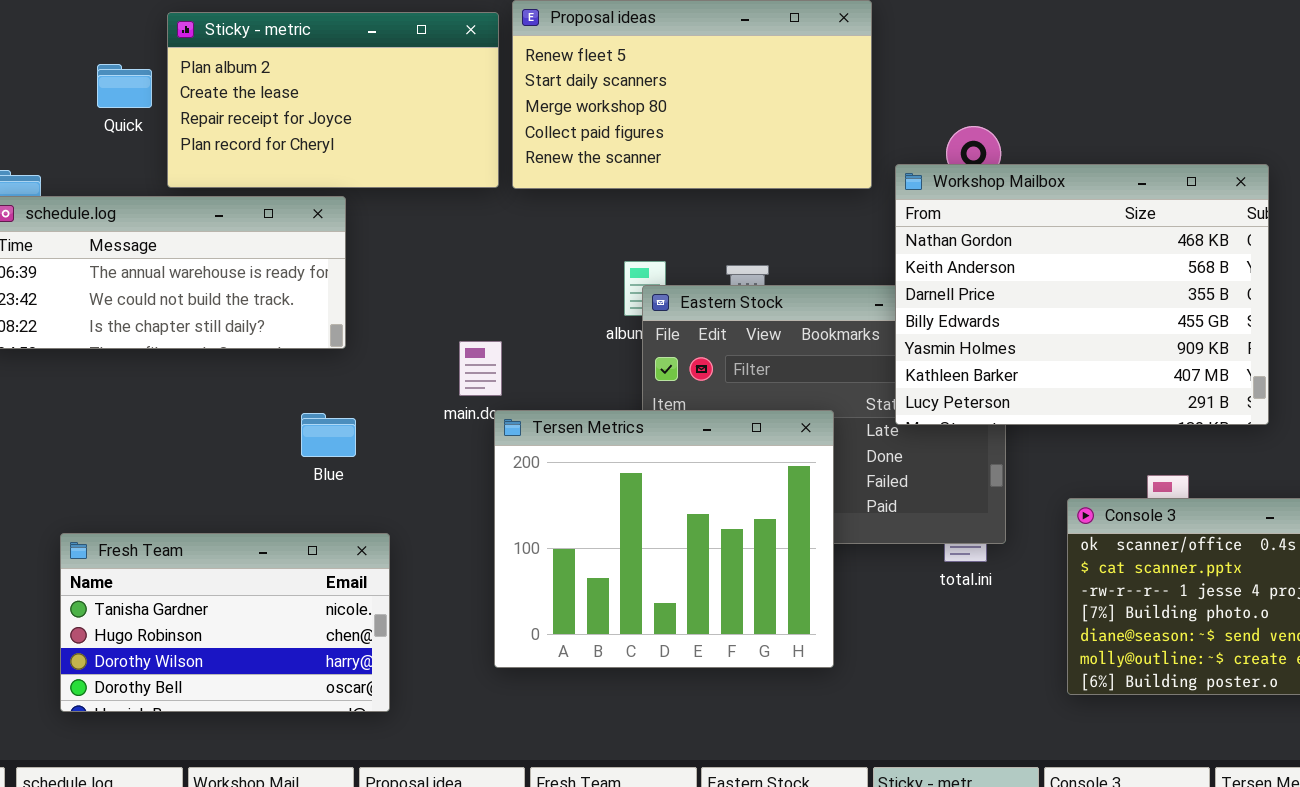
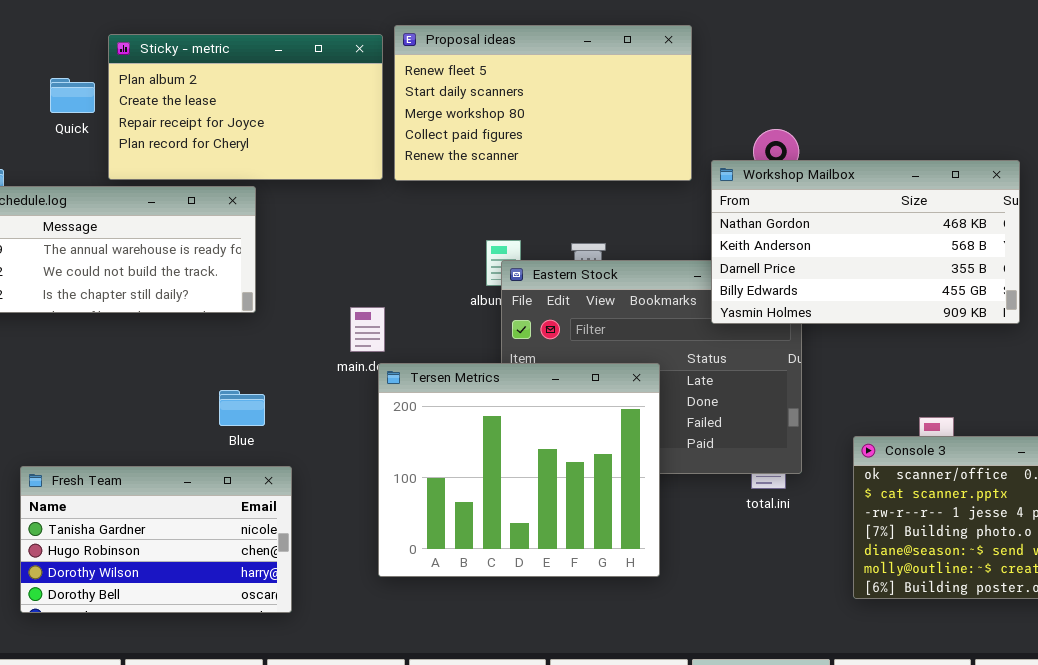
Workshop Mailbox: [895,164,1269,425] -> [711,160,1020,324], resized
Blue: [301,413,356,457] -> [219,390,265,426], moved

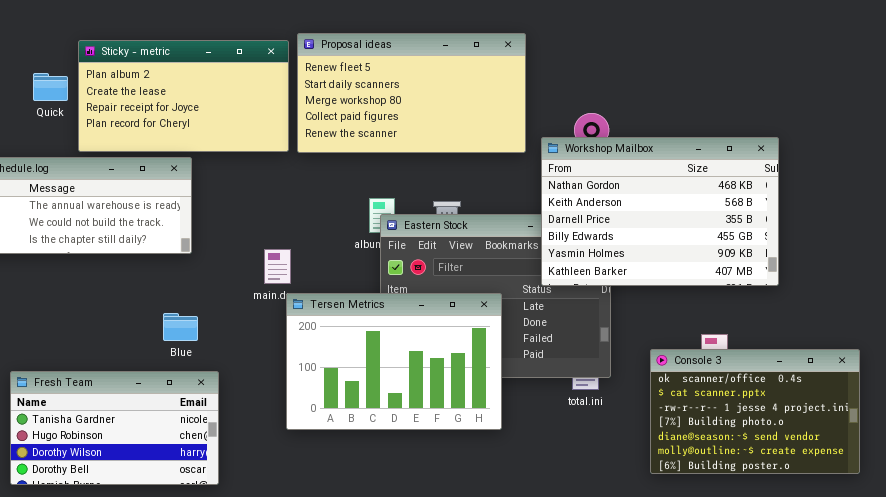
Workshop Mailbox: [711,160,1020,324] -> [541,137,779,286], resized
Tersen Metrics: [378,363,660,577] -> [286,293,502,430], resized

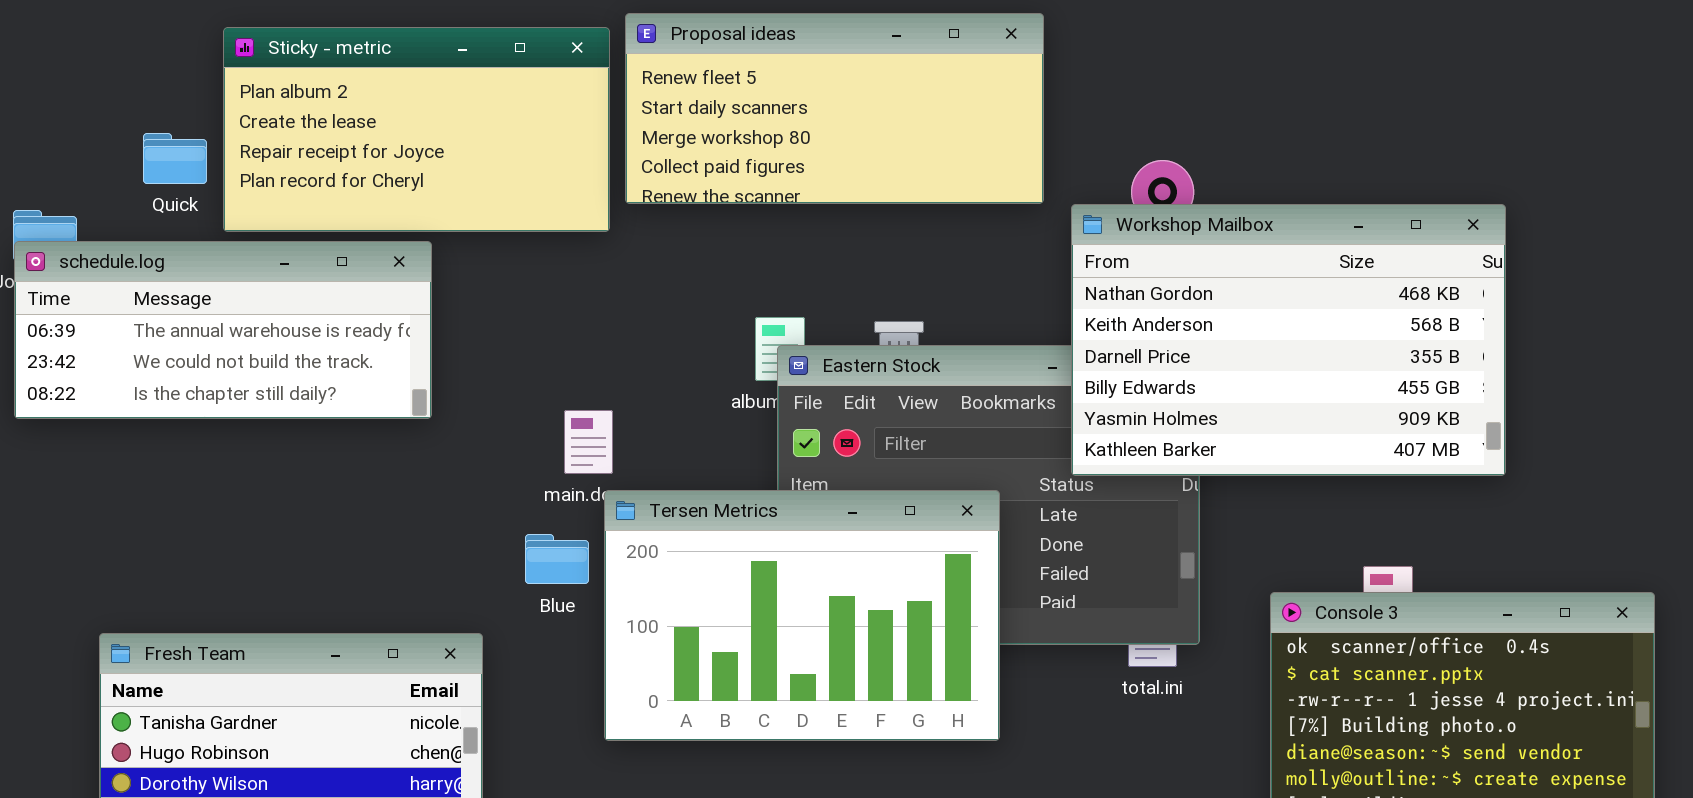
Proposal ideas: [297,33,526,153] -> [625,13,1044,204], resized
Quick: [33,73,68,101] -> [143,133,207,184], moved
Blue: [163,313,198,341] -> [525,534,589,584], moved

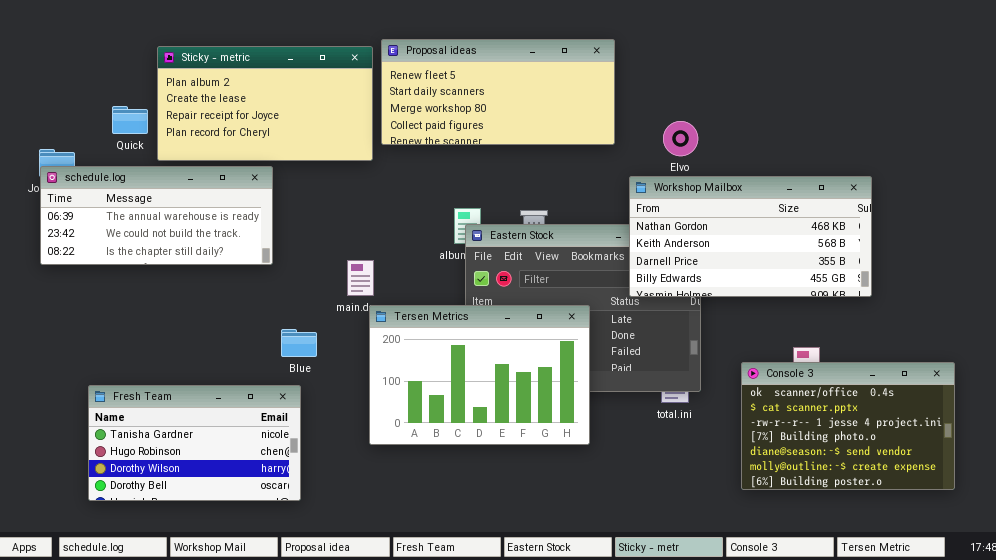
Workshop Mailbox: [1071,204,1506,476] -> [629,176,872,297], resized
Blue: [525,534,589,584] -> [281,329,317,357], moved

